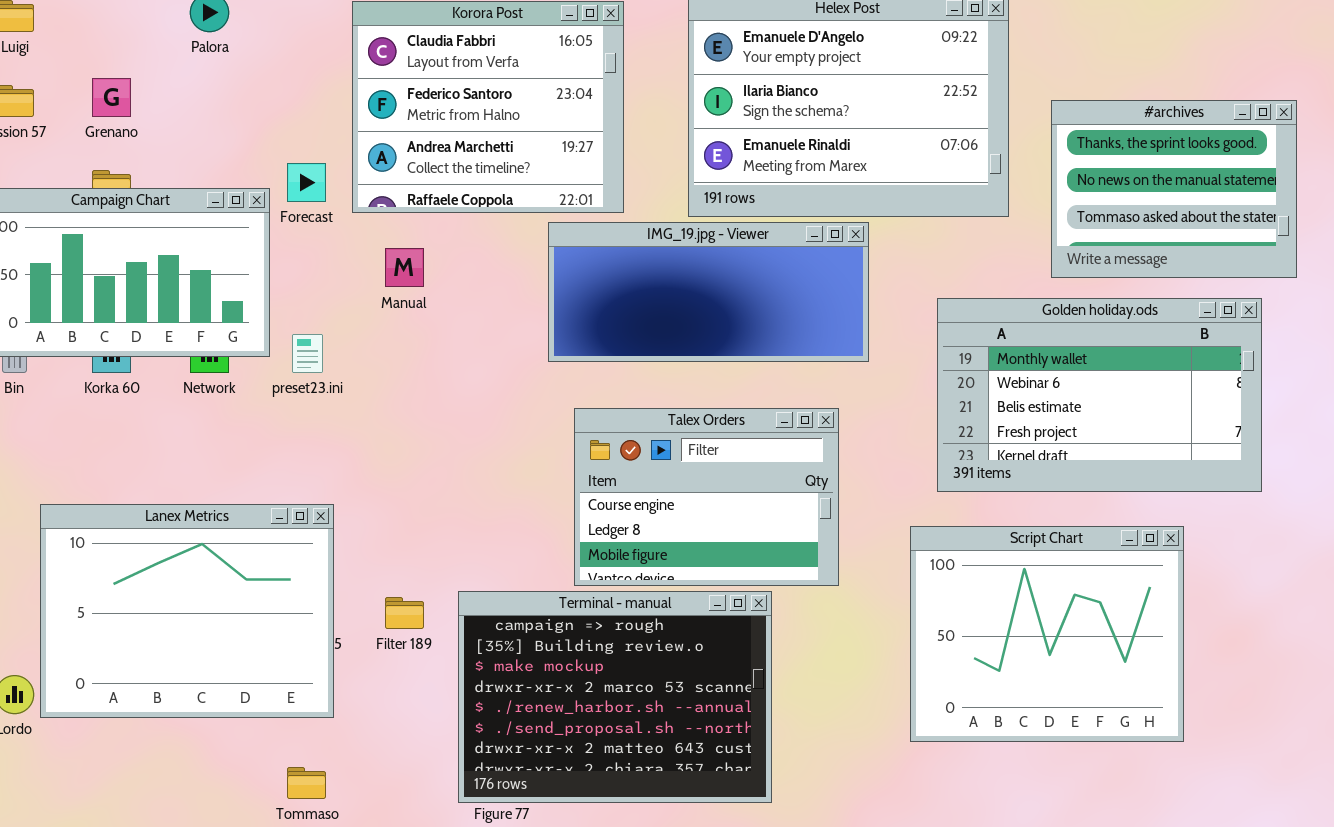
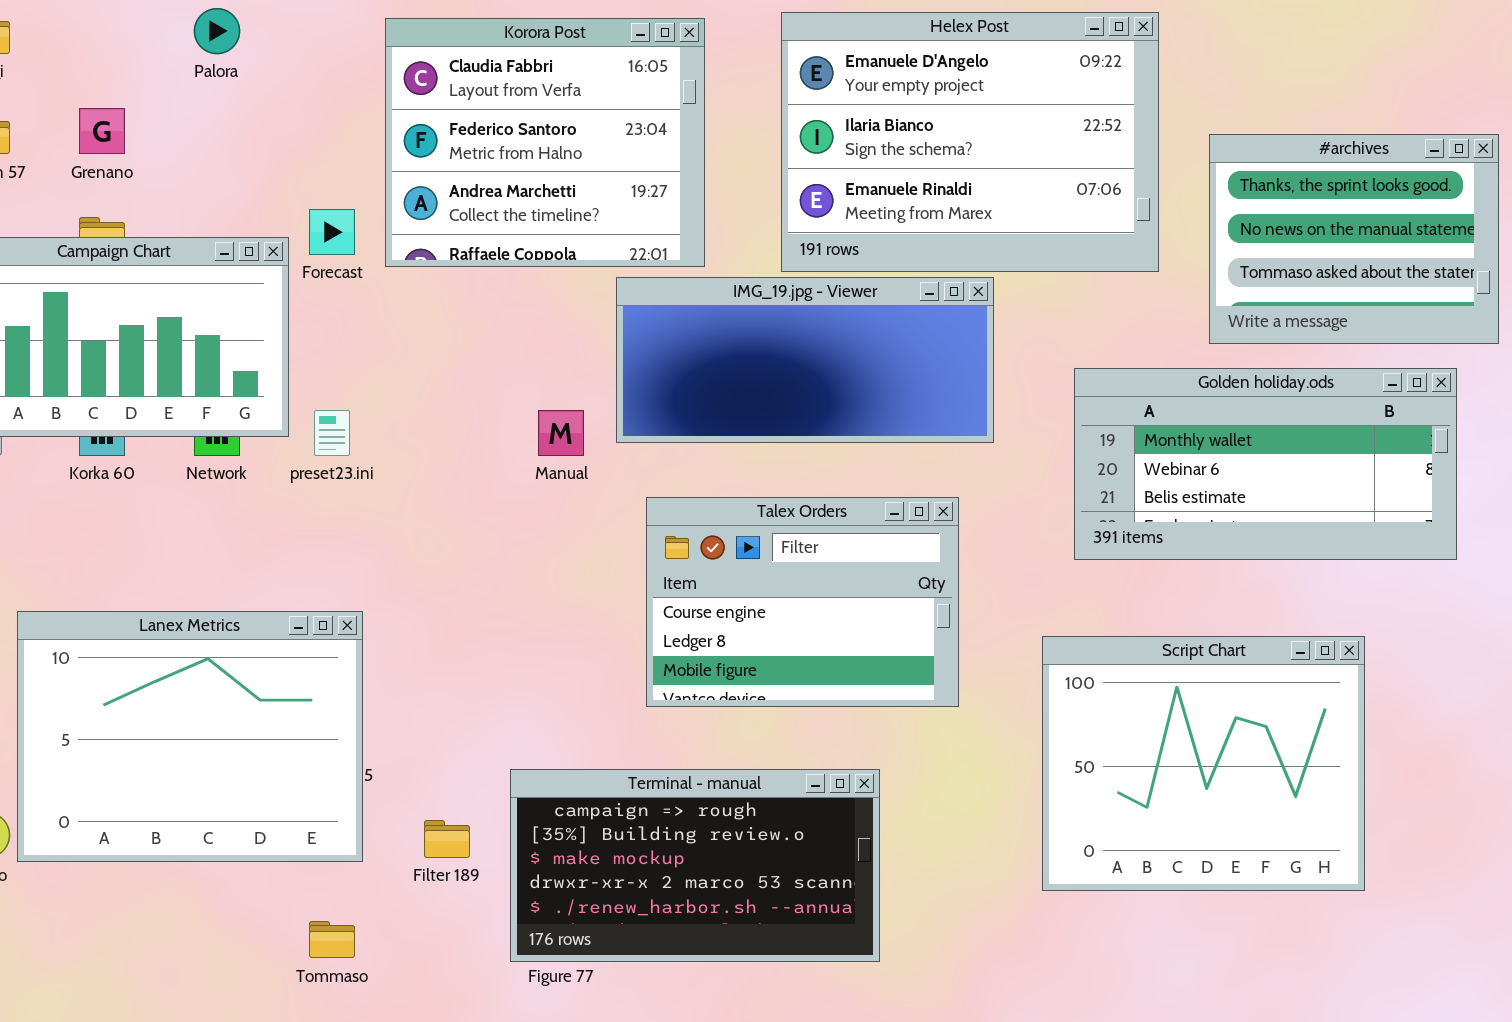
Manual: [385,248,424,287] -> [538,410,584,456], moved
Golden holiday.ods: [937,298,1262,492] -> [1074,368,1457,560], resized
Terminal - manual: [458,591,772,803] -> [510,769,880,962], resized
Filter 189: [385,597,424,629] -> [424,820,470,858], moved

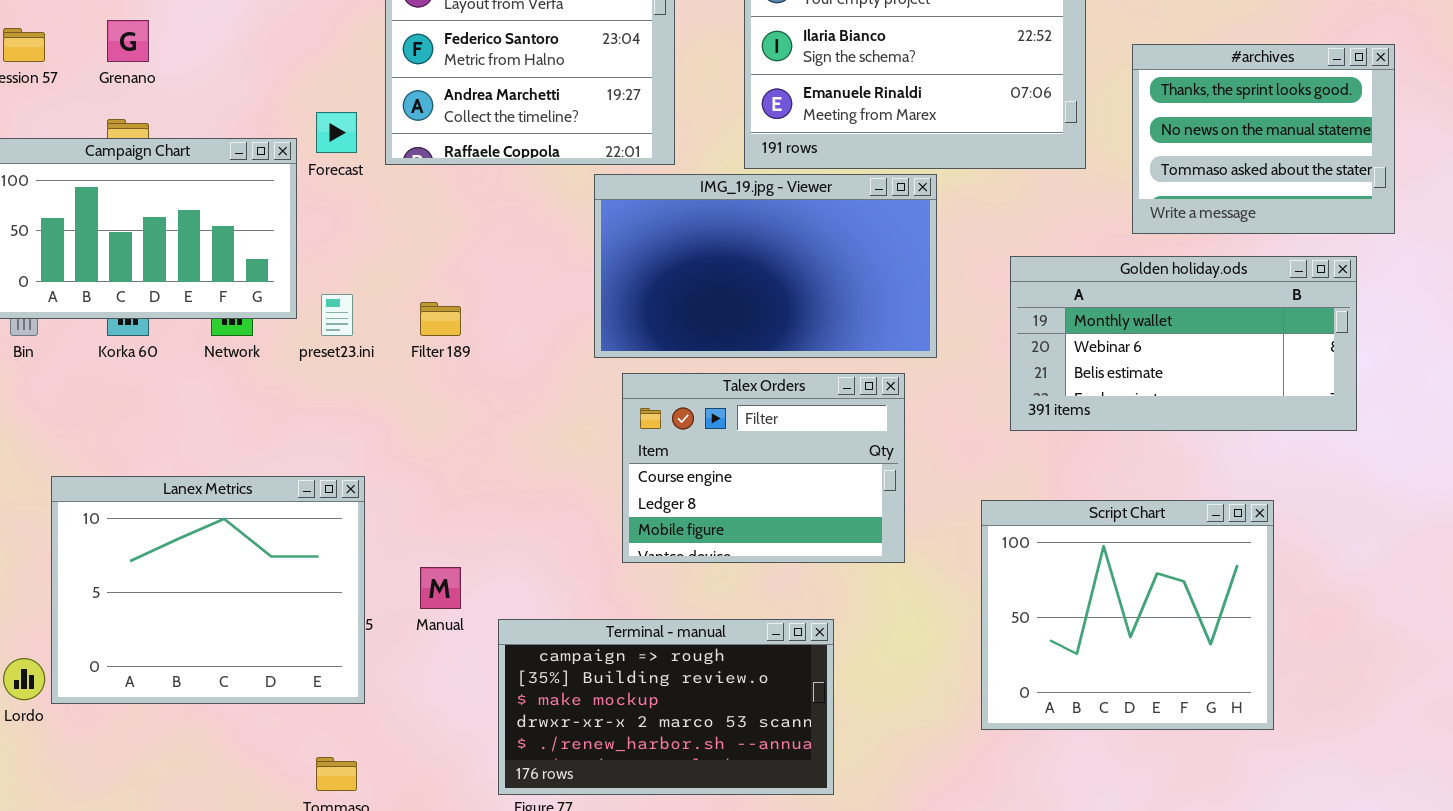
IMG_19.jpg - Viewer: [616,277,994,443] -> [594,174,937,358], resized
Manual: [538,410,584,456] -> [420,567,461,609], moved
Filter 189: [424,820,470,858] -> [420,302,461,336], moved

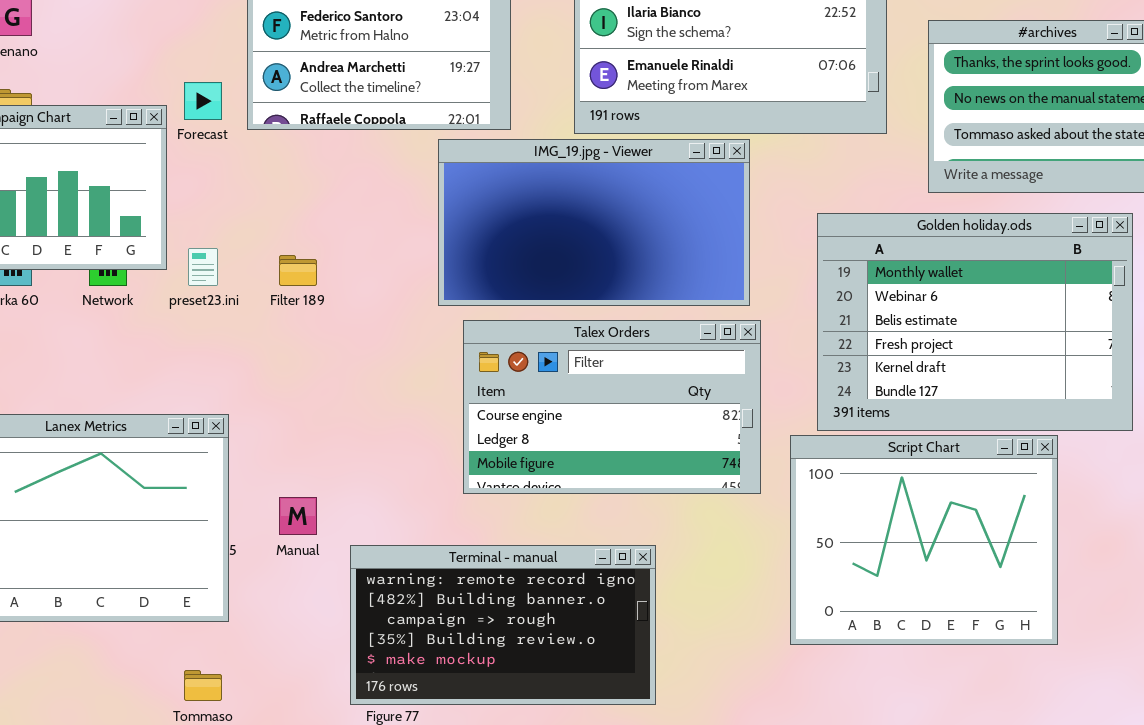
Golden holiday.ods: [1010,256,1357,431] -> [817,213,1133,431], resized
Talex Orders: [622,373,905,563] -> [463,320,761,494], resized
Terminal - manual: [498,619,834,795] -> [350,545,656,705], scrolled up 2 rows

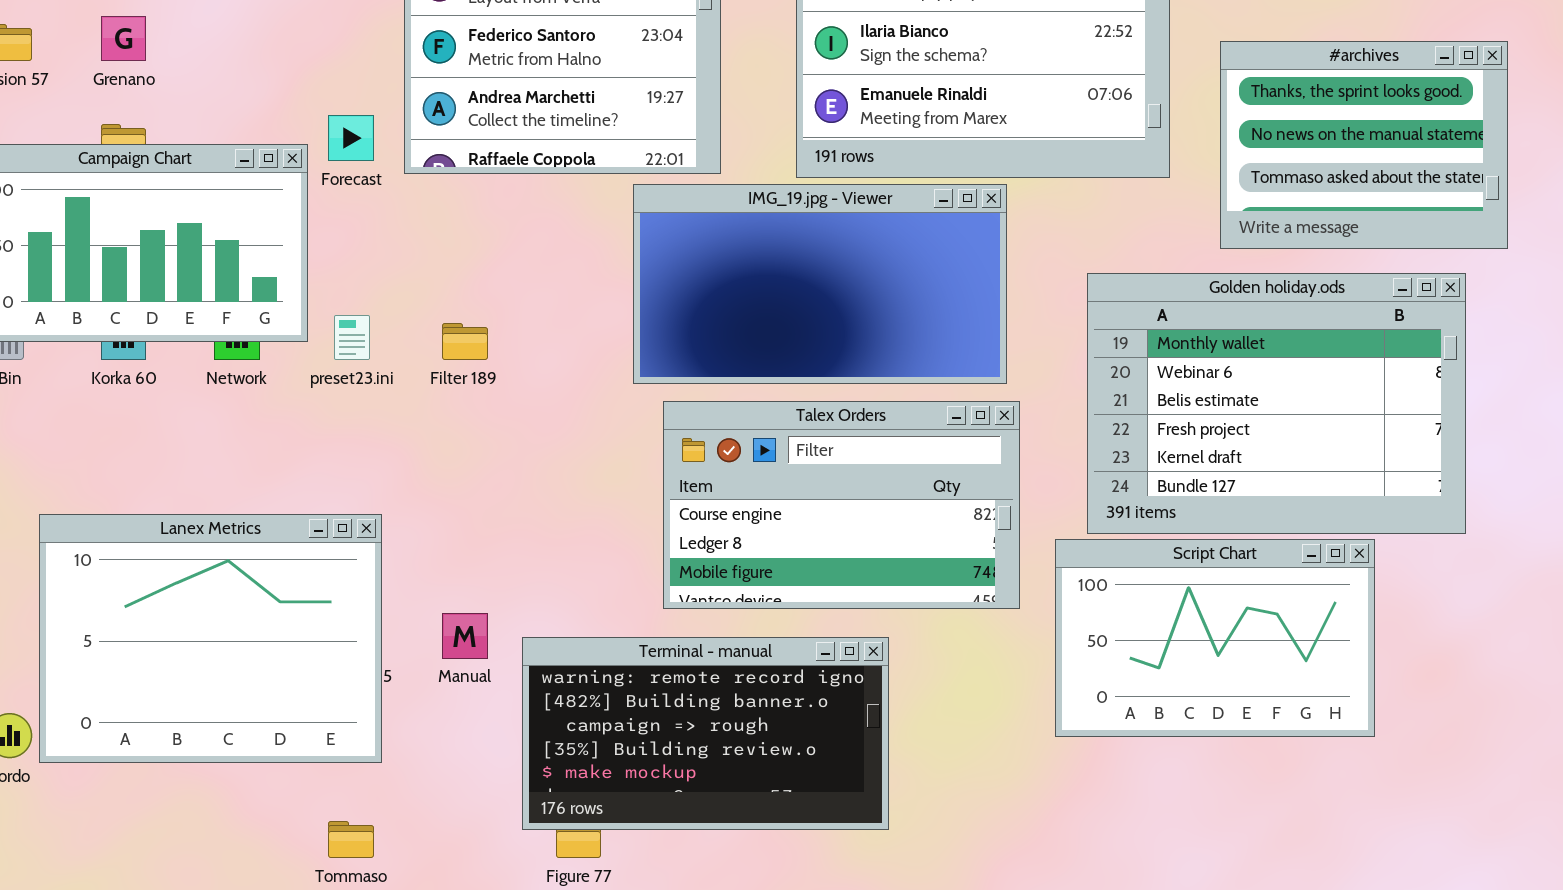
Script Chart: [790,435,1058,645] -> [1055,539,1375,737], resized
Terminal - manual: [350,545,656,705] -> [522,637,889,830], moved

